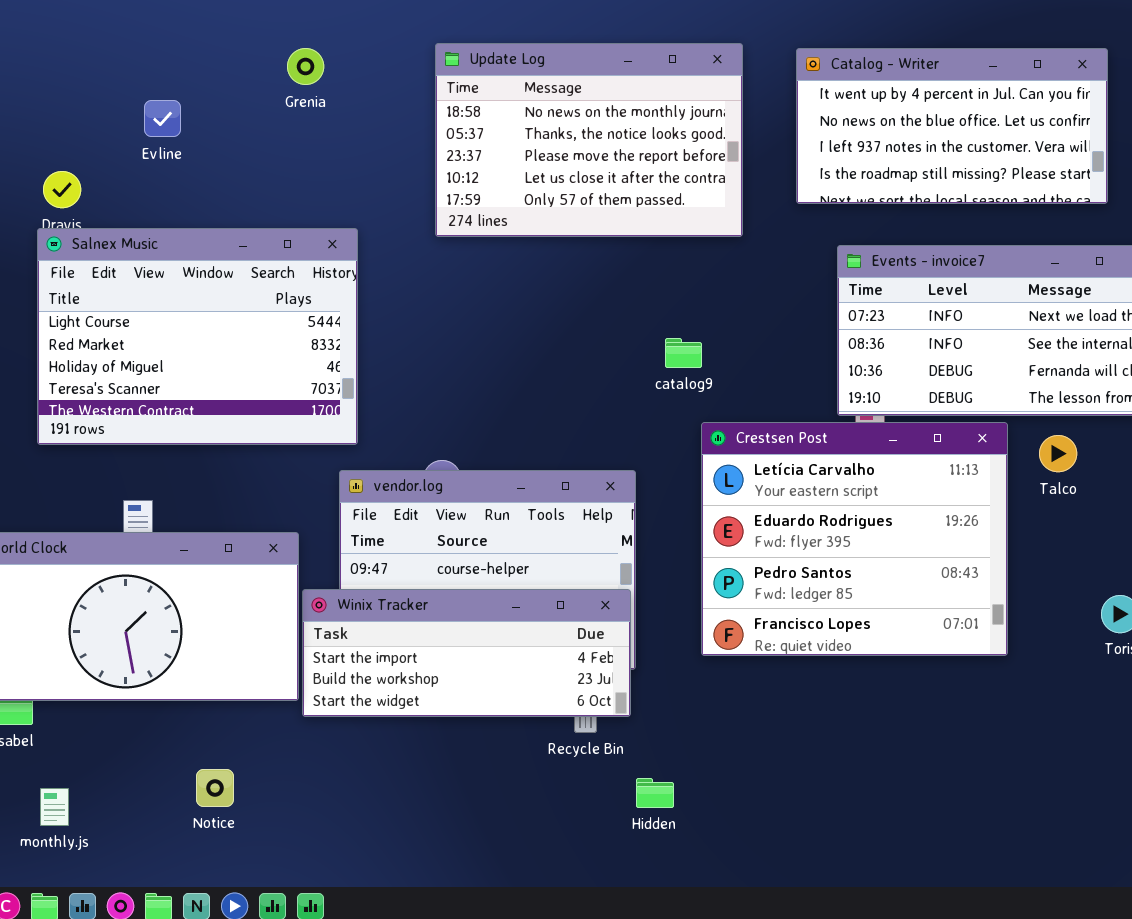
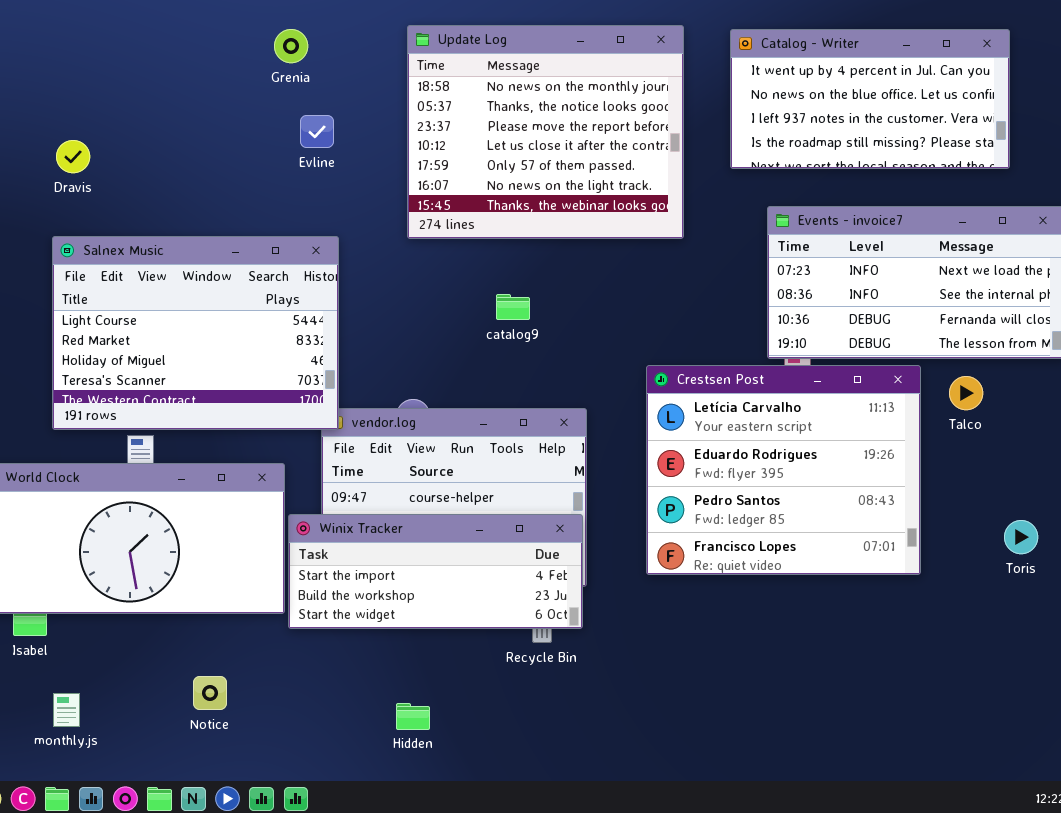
Update Log: [435,43,743,237] -> [407,25,684,239], resized
Evline: [144,100,181,137] -> [300,115,334,148], moved
Salnex Music: [37,228,358,445] -> [52,236,339,430], moved
catalog9: [665,338,702,368] -> [496,294,530,320], moved
Hidden: [636,778,674,808] -> [396,703,430,730], moved

